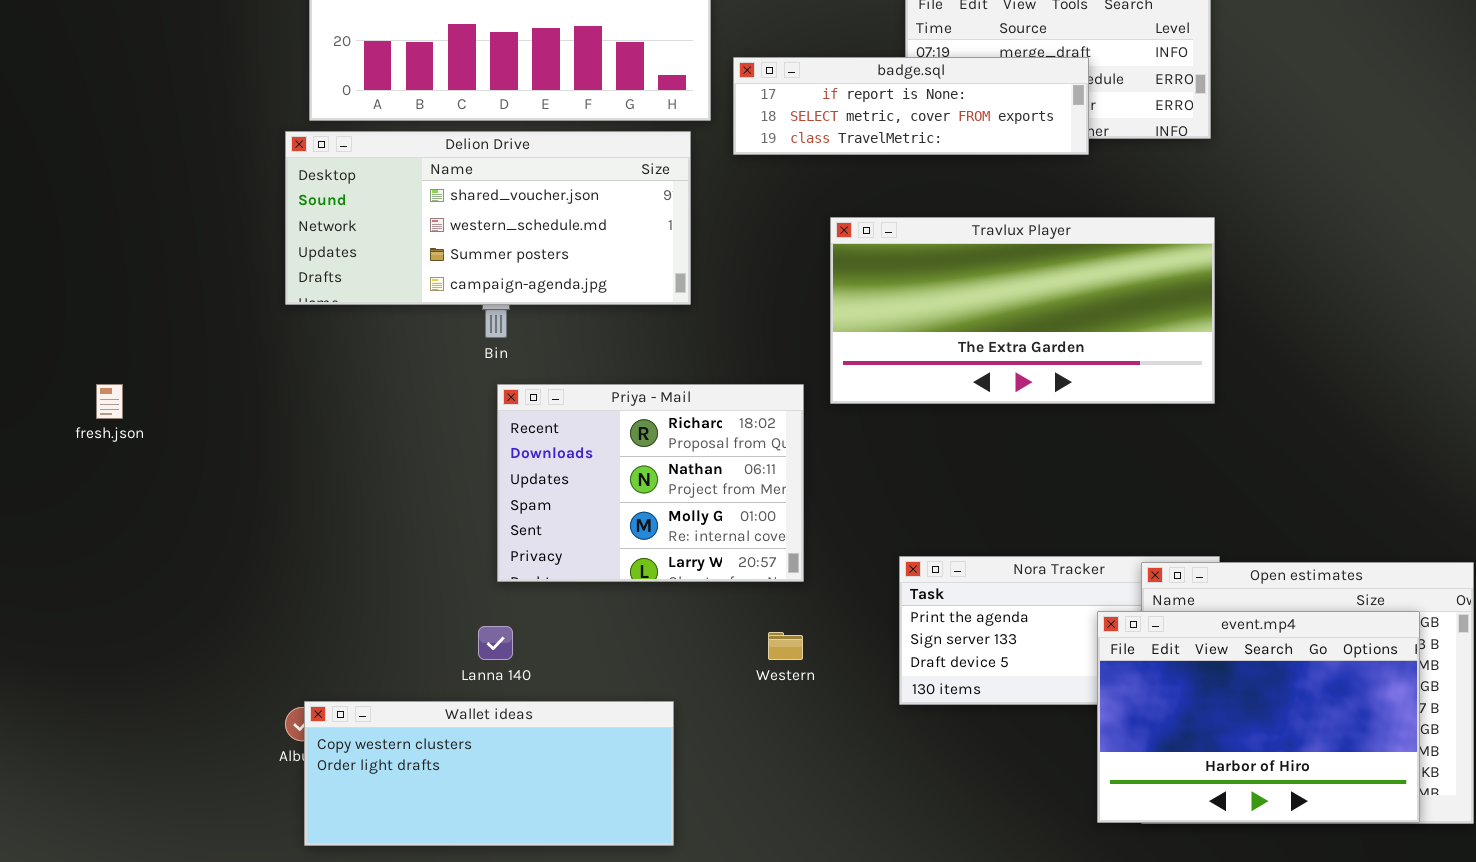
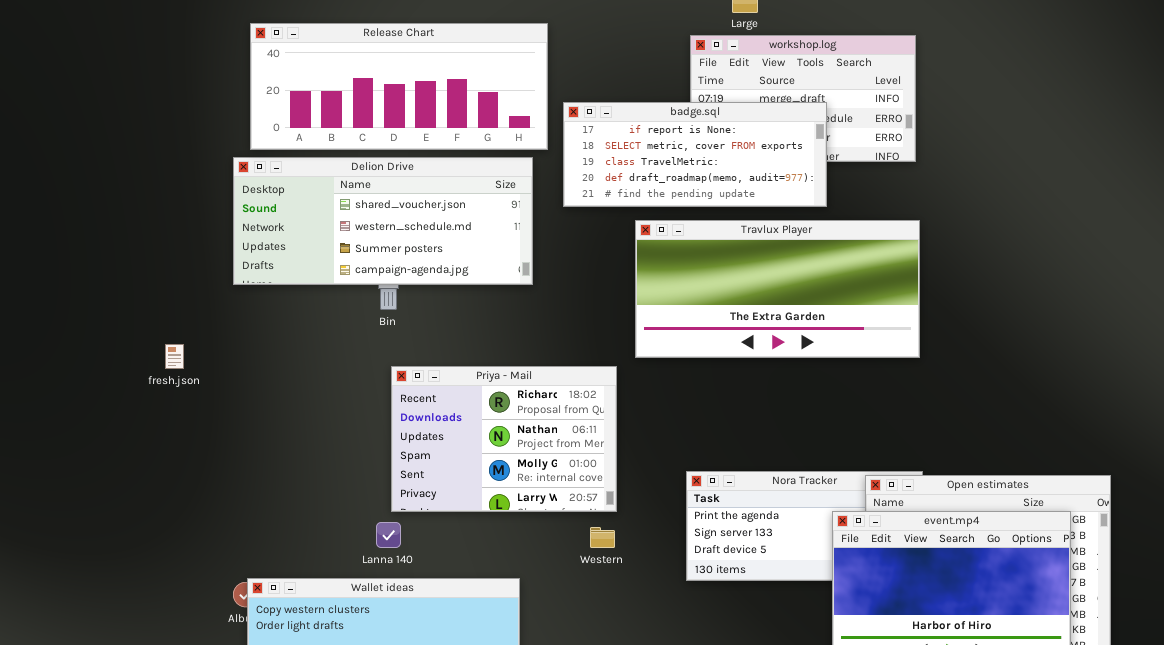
badge.sql: [733,57,1089,155] -> [563,102,827,207], resized
fresh.json: [96,384,123,419] -> [165,344,184,369], moved
Priya - Mail: [497,384,804,582] -> [391,366,617,512], moved

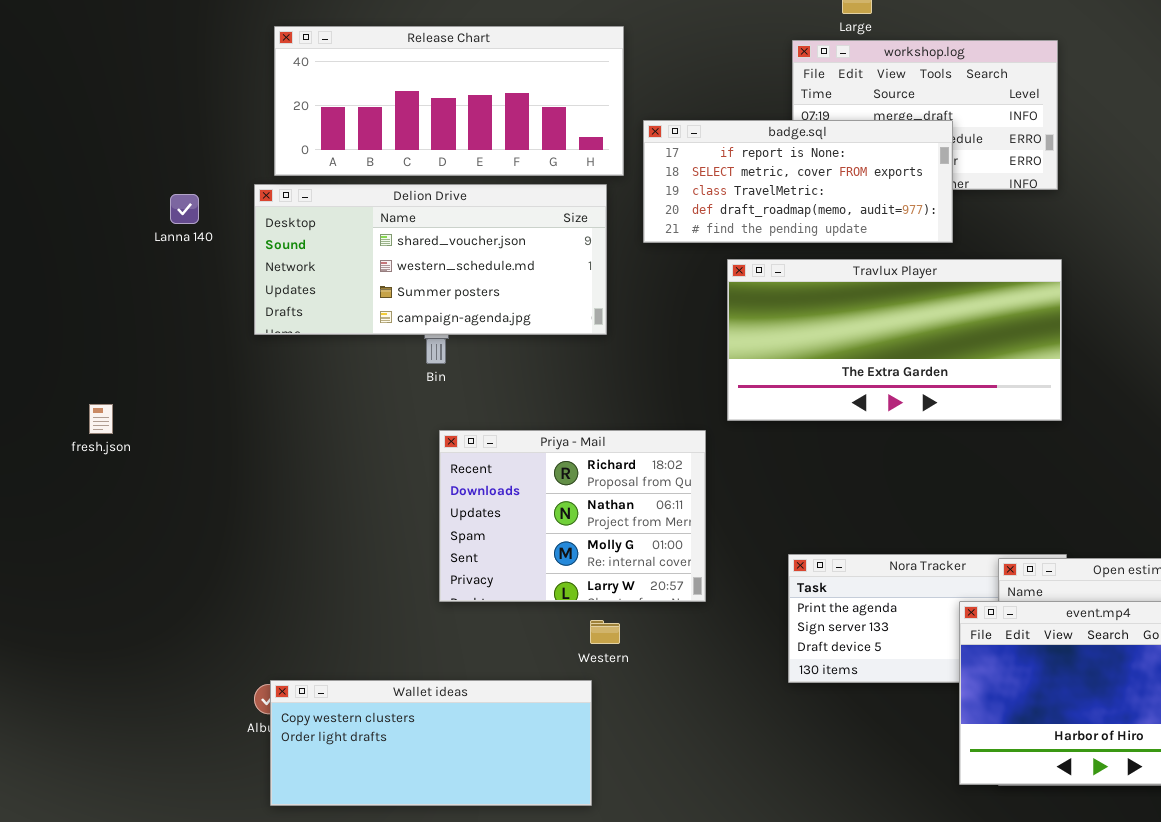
fresh.json: [165,344,184,369] -> [89,404,113,434], moved
Lanna 140: [376,522,401,548] -> [170,194,199,224], moved
Western: [590,527,615,548] -> [590,620,620,644], moved

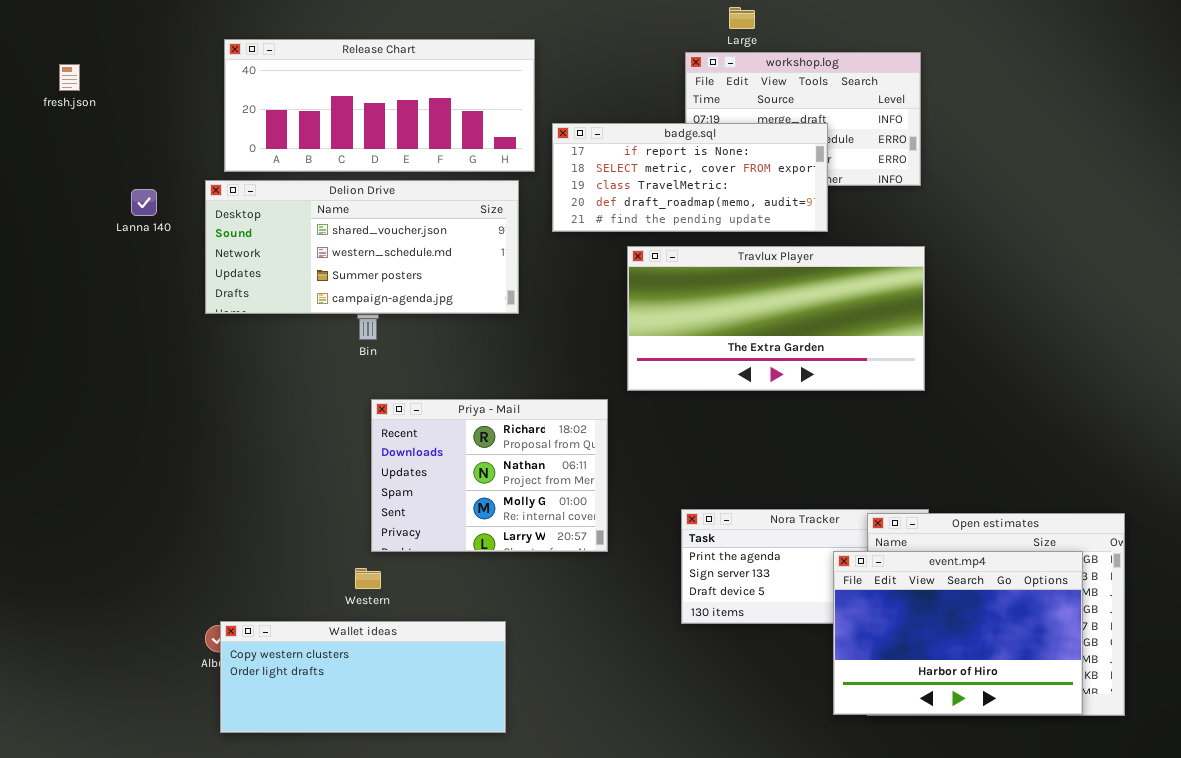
fresh.json: [89,404,113,434] -> [59,64,80,91], moved
Western: [590,620,620,644] -> [355,568,381,589], moved

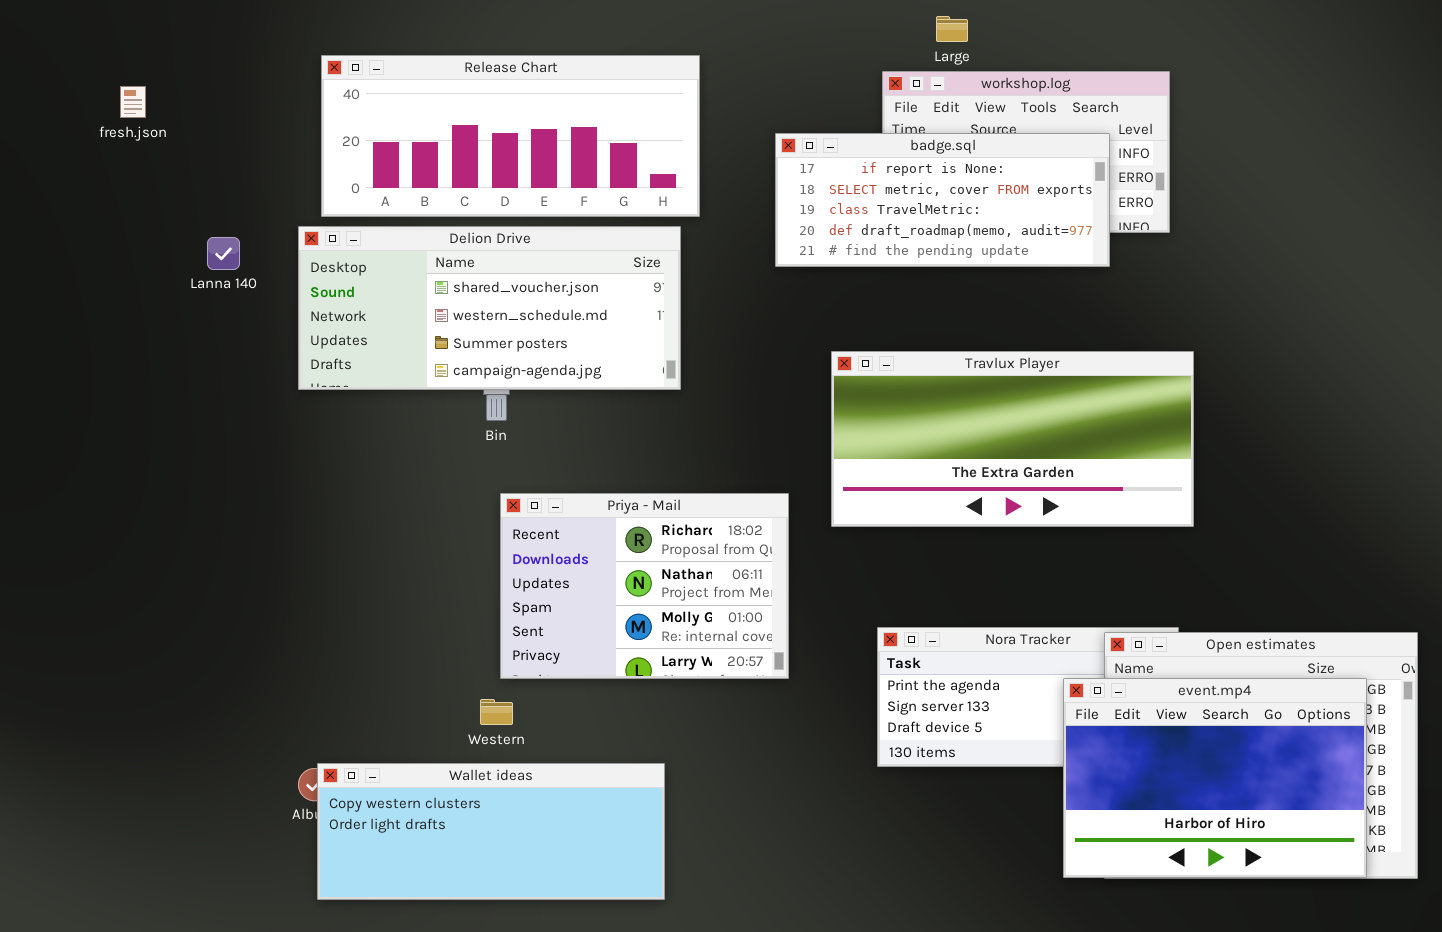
badge.sql: [552,123,828,232] -> [775,133,1110,267], moved
Travlux Player: [627,246,925,391] -> [831,351,1194,527], moved

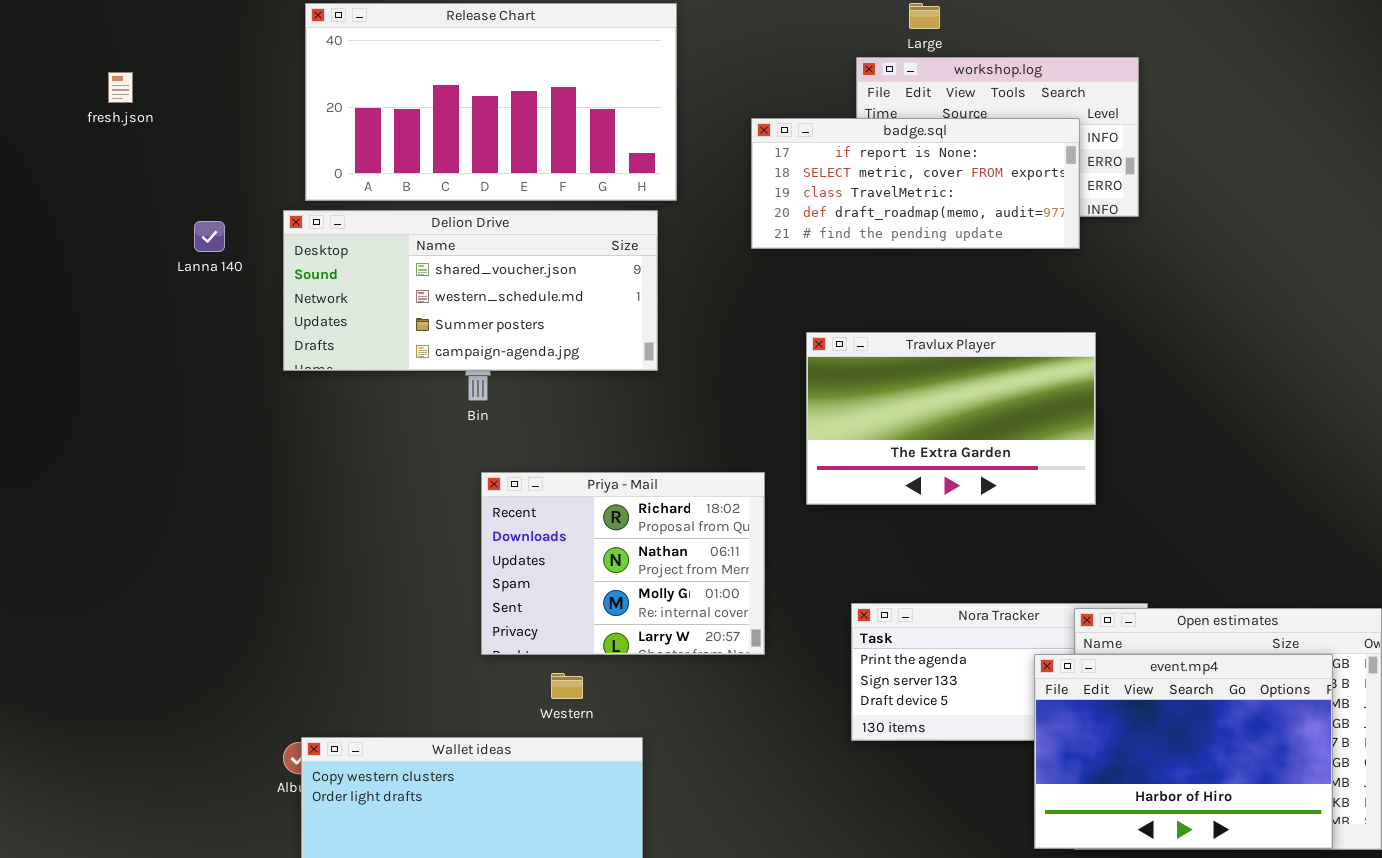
Release Chart: [321,55,700,217] -> [305,3,677,201], resized
Travlux Player: [831,351,1194,527] -> [806,332,1096,505], resized
Western: [480,699,513,725] -> [551,673,583,699], moved

